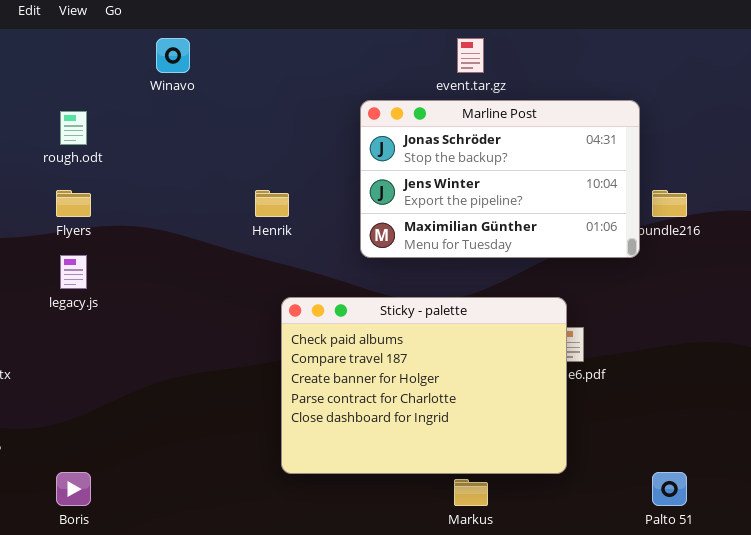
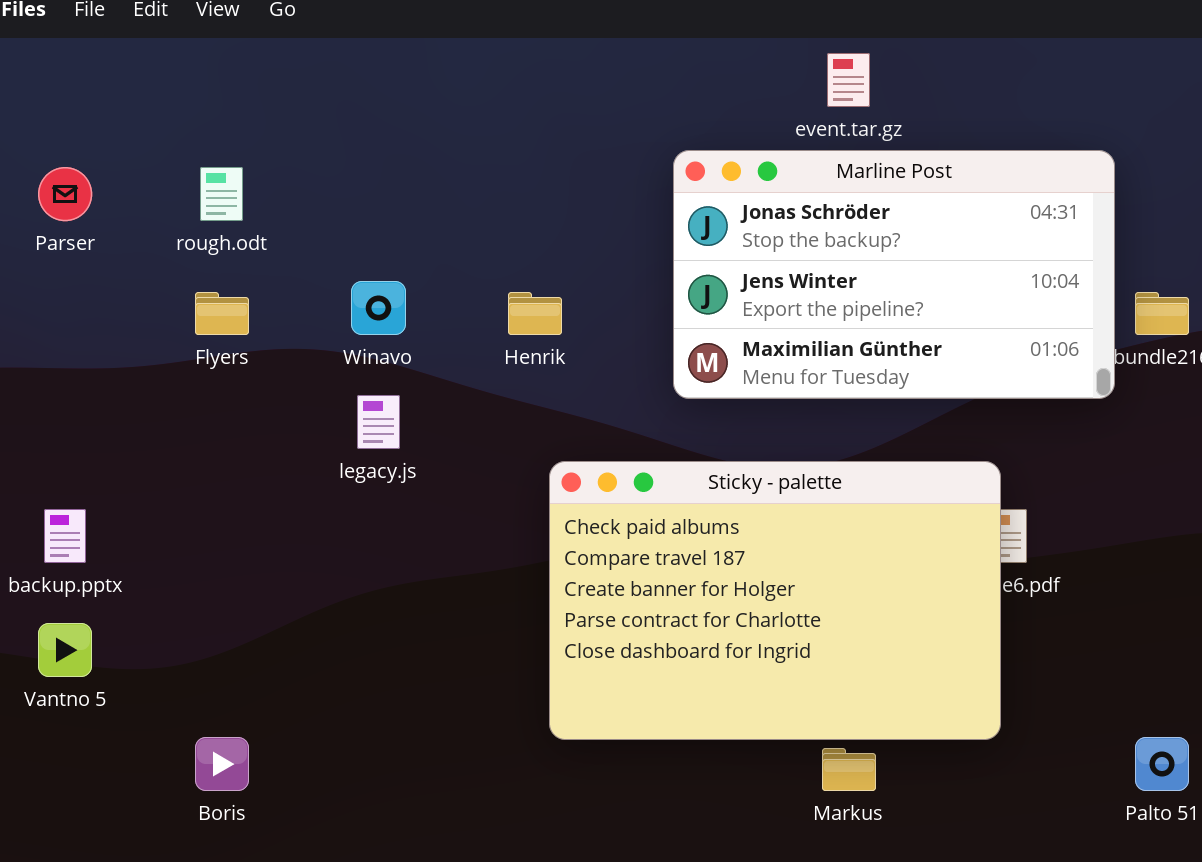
Winavo: [156,38,190,73] -> [351,281,406,335], moved
legacy.js: [60,255,87,289] -> [357,395,400,449], moved

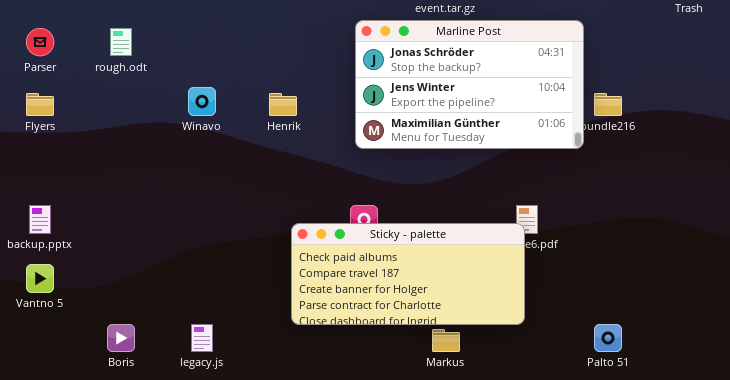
Flyers: [195,292,249,335] -> [26,93,54,116], moved
legacy.js: [357,395,400,449] -> [191,324,213,352], moved
Sticky - palette: [549,461,1001,740] -> [291,223,525,325], resized

